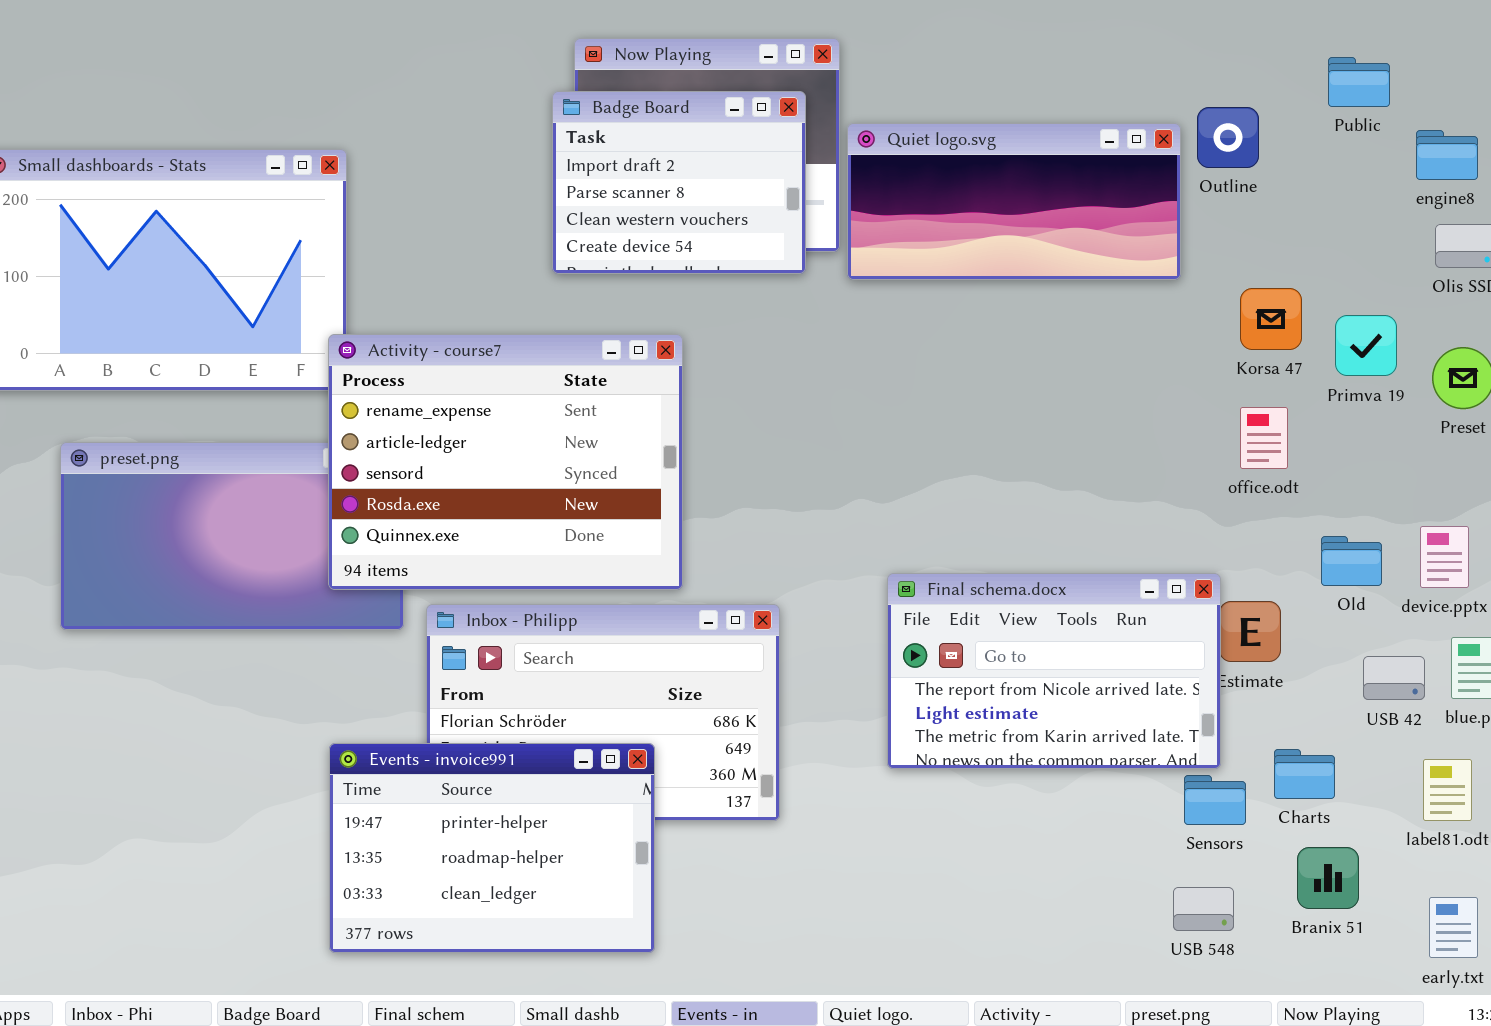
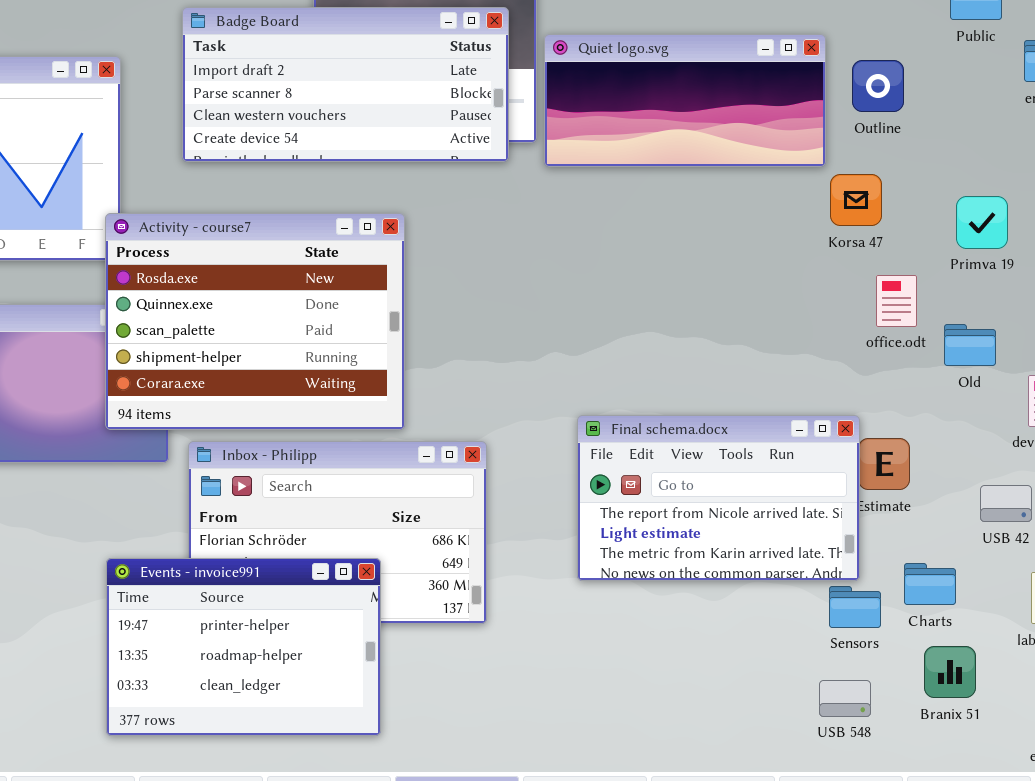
Badge Board: [552,91,806,274] -> [182,7,509,162], resized
Outline: [1197,107,1259,168] -> [852,60,904,112], moved
Korsa 47: [1240,288,1302,350] -> [830,174,882,226], moved
Activity - course7: [328,334,683,590] -> [105,213,405,430], scrolled down 3 rows
Old: [1321,536,1382,586] -> [944,324,996,366], moved

